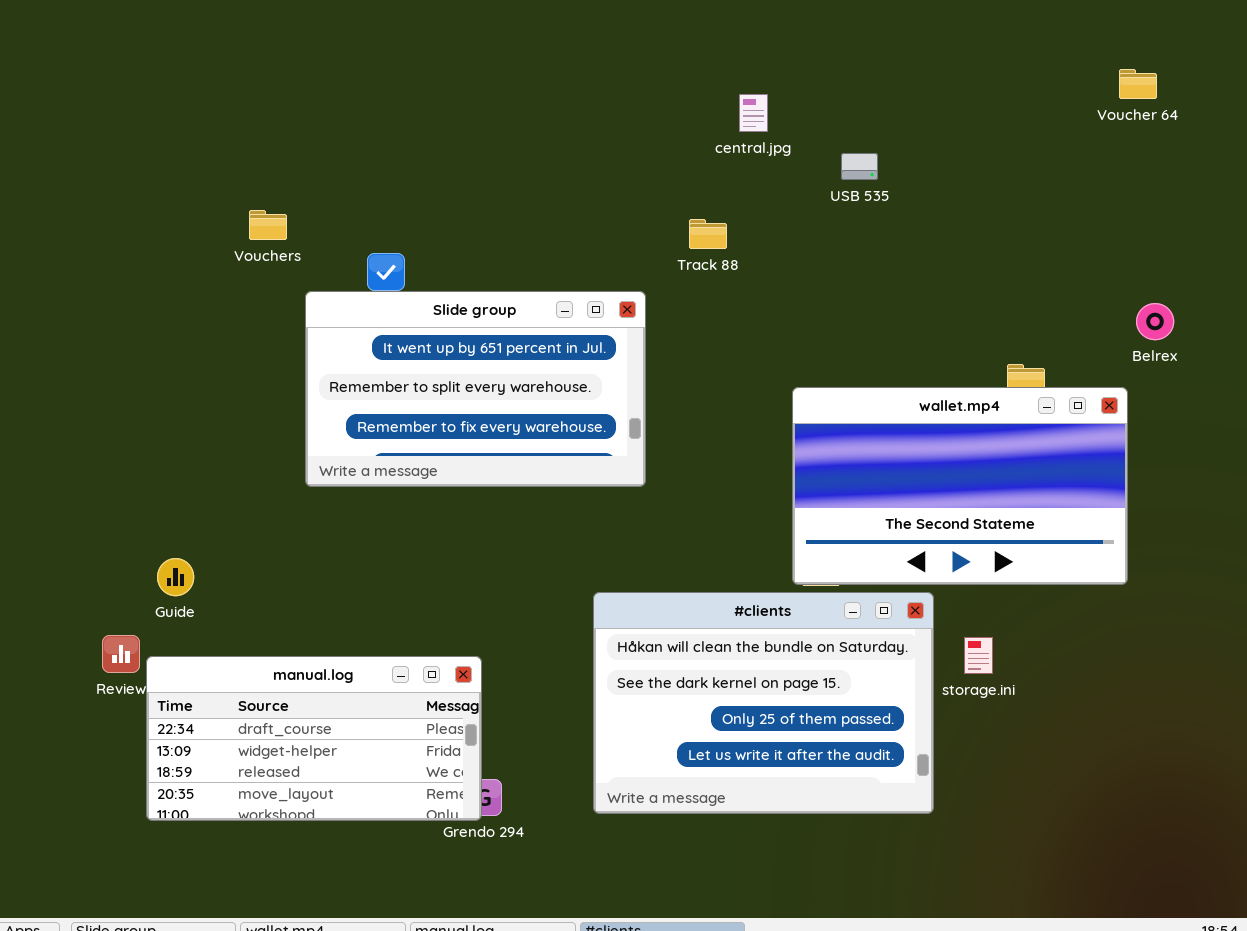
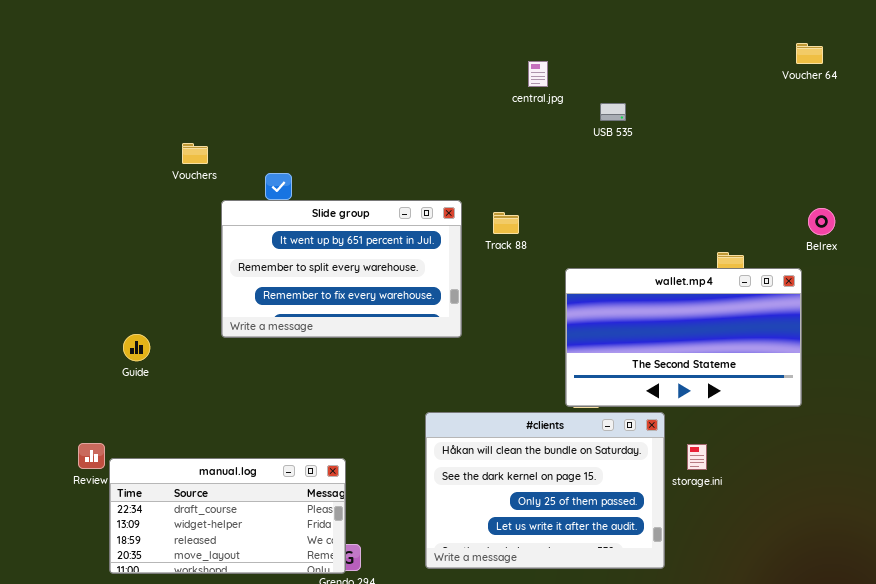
Track 88: [689,219,727,249] -> [493,212,519,234], moved
Guide: [157,558,194,596] -> [123,334,150,361], moved

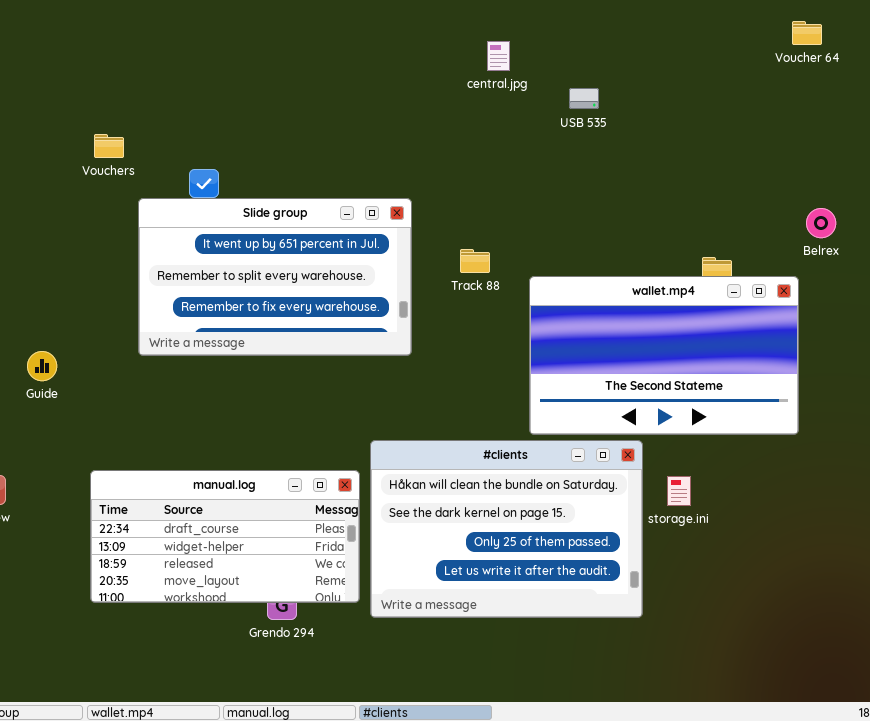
Track 88: [493,212,519,234] -> [460,249,490,273], moved
manual.log: [109,458,346,574] -> [90,470,360,603], moved

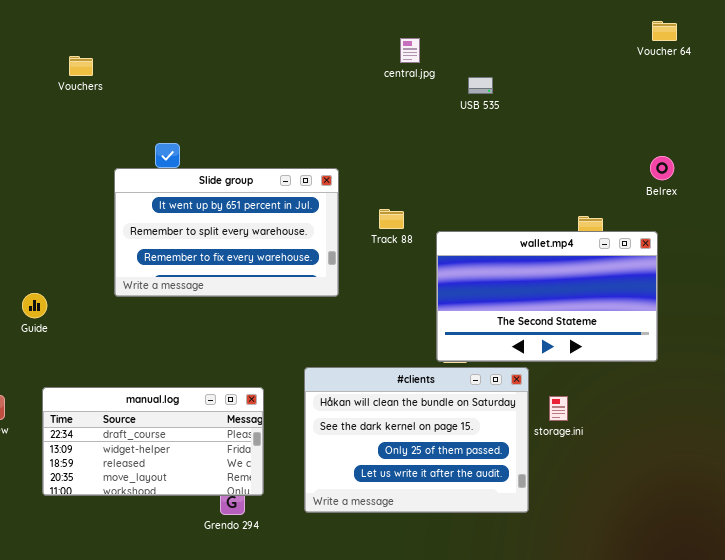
Vouchers: [94,134,124,158] -> [69,56,93,76], moved
Belrex: [806,208,836,238] -> [650,156,674,180], moved
manual.log: [90,470,360,603] -> [42,387,264,496], moved

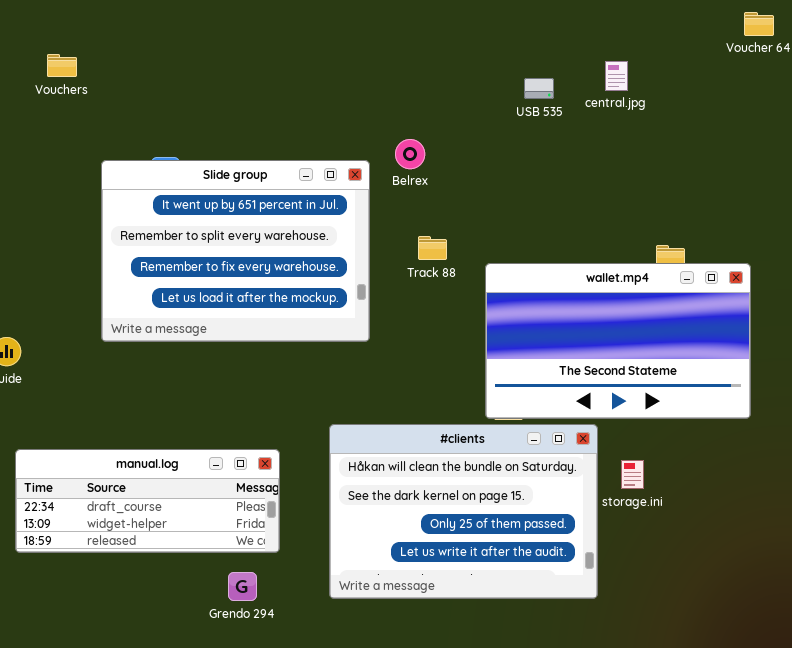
central.jpg: [400,38,420,63] -> [605,61,628,91], moved
Belrex: [650,156,674,180] -> [395,139,425,169], moved
Slide group: [114,168,339,297] -> [101,160,370,342], resized
manual.log: [42,387,264,496] -> [15,449,280,553], resized

